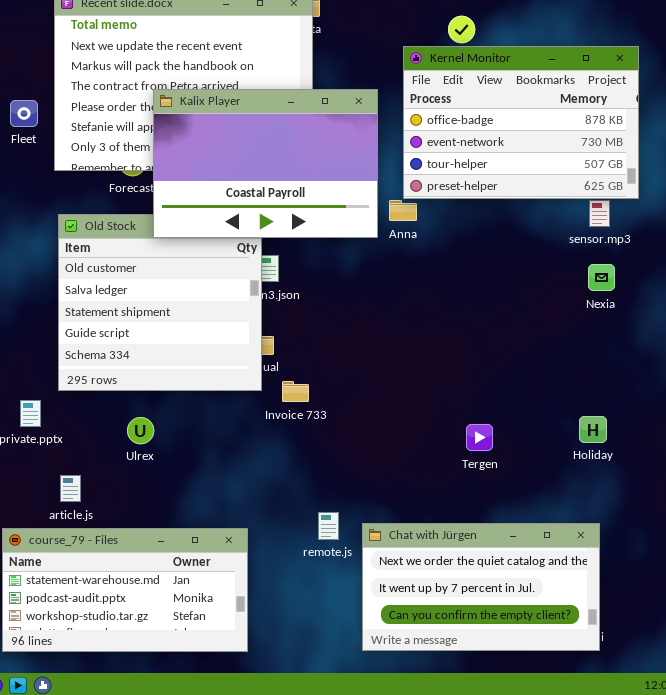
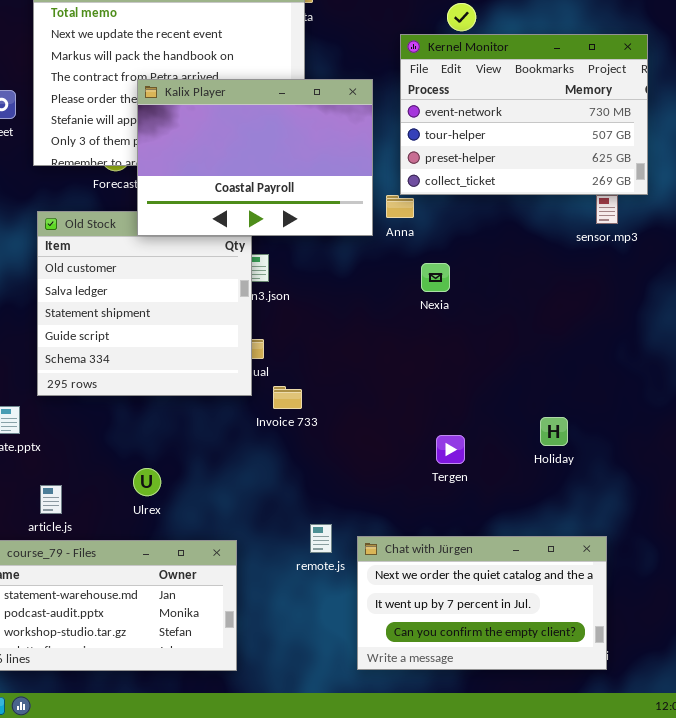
Kernel Monitor: [403,46,639,199] -> [400,34,648,195], scrolled down 1 row
Nexia: [588,264,615,291] -> [421,263,450,292], moved
Holiday: [579,416,607,443] -> [540,417,568,446], moved
Ulrex: [127,417,154,444] -> [133,468,161,496], moved
Tergen: [466,424,493,451] -> [436,435,465,464], moved

